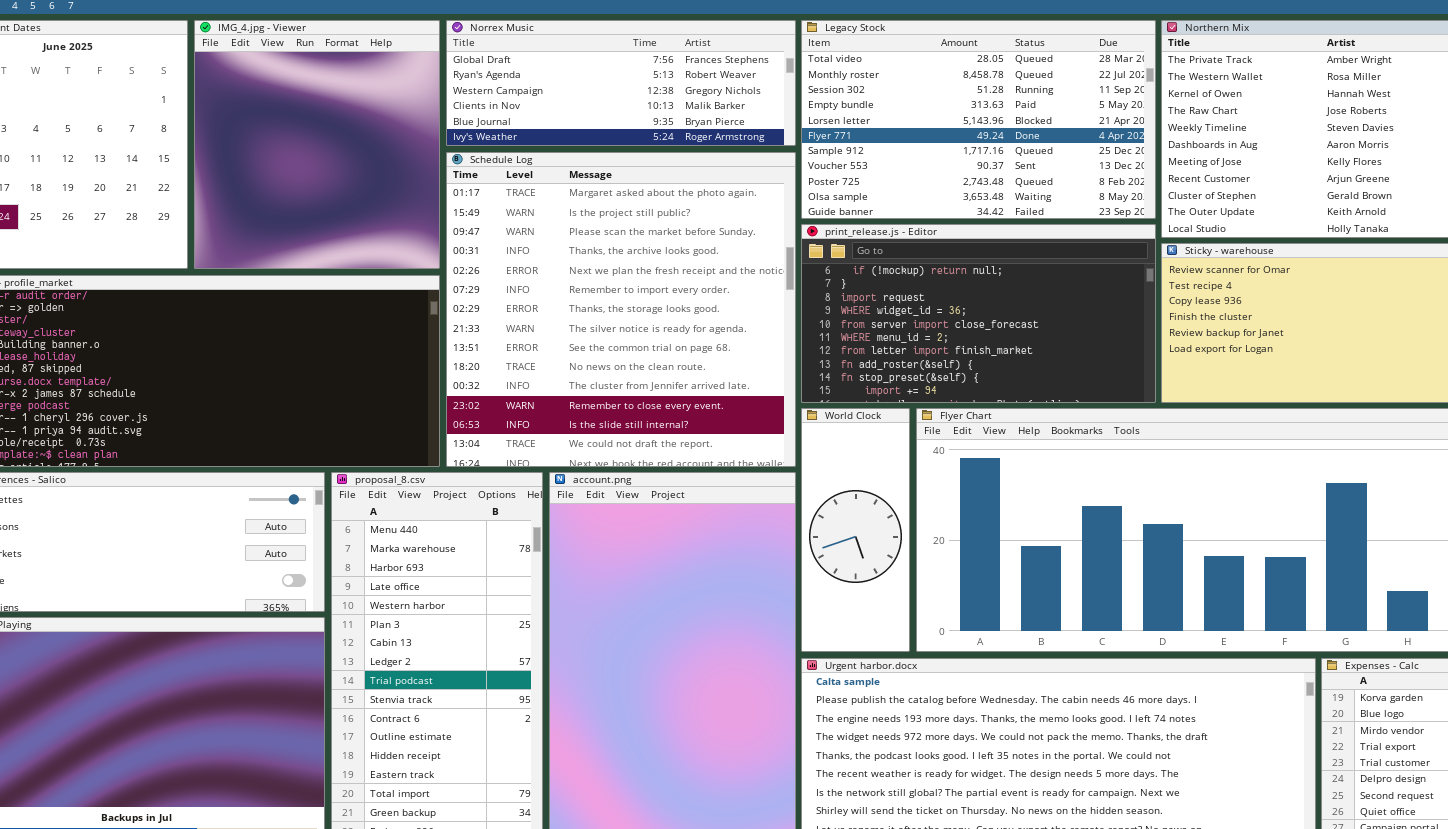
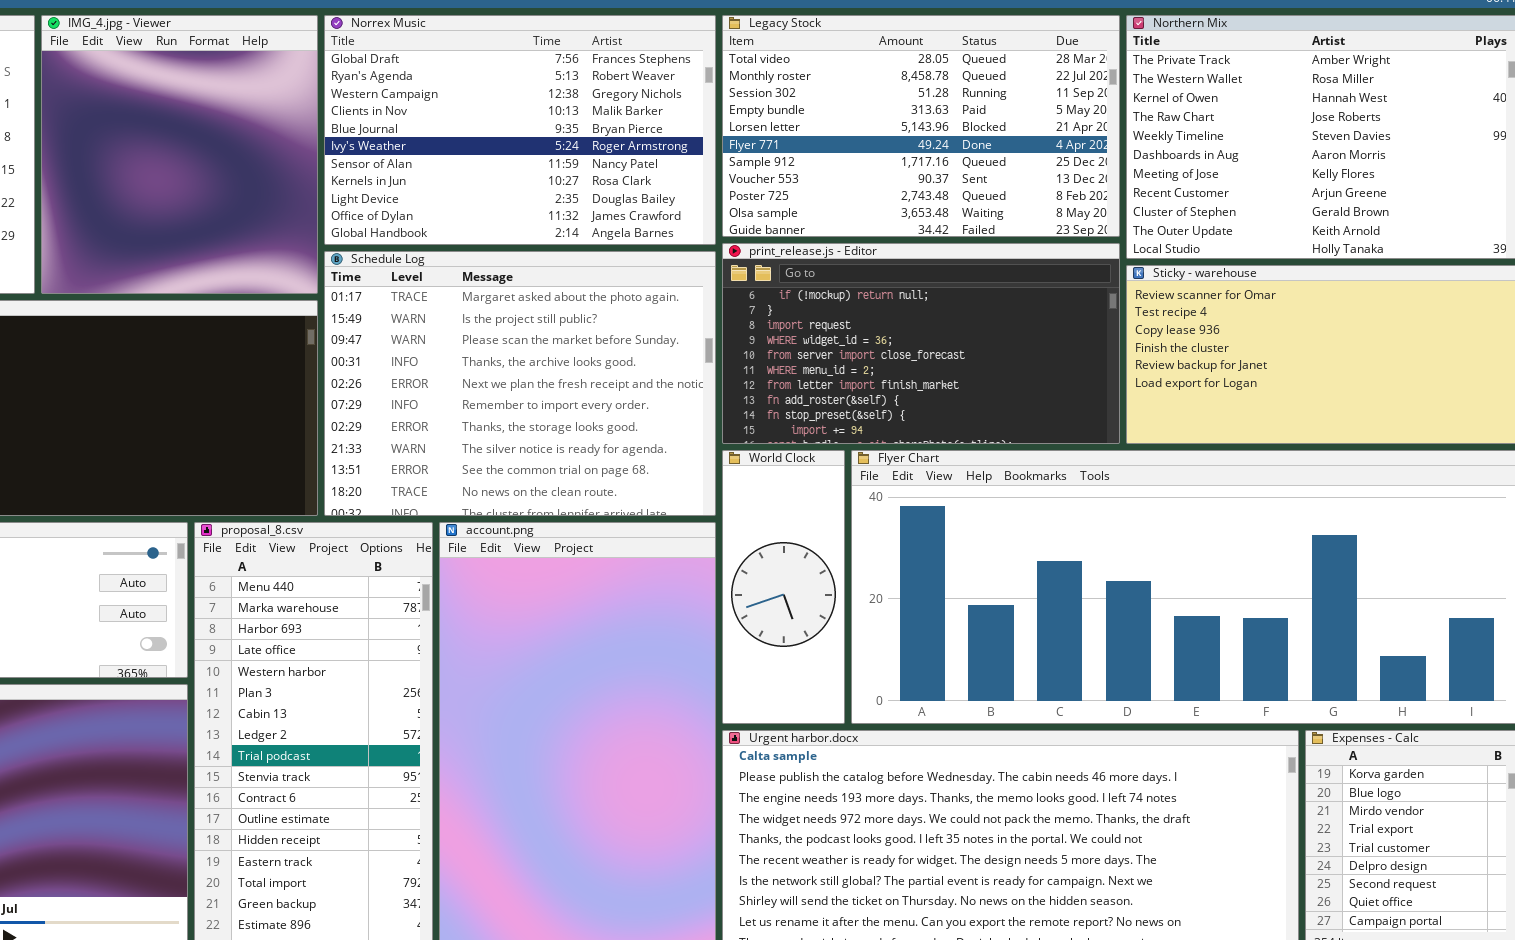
Norrex Music: [446,20,796,146] -> [324,15,716,245], resized
Schedule Log: [446,152,796,467] -> [324,251,716,516], resized

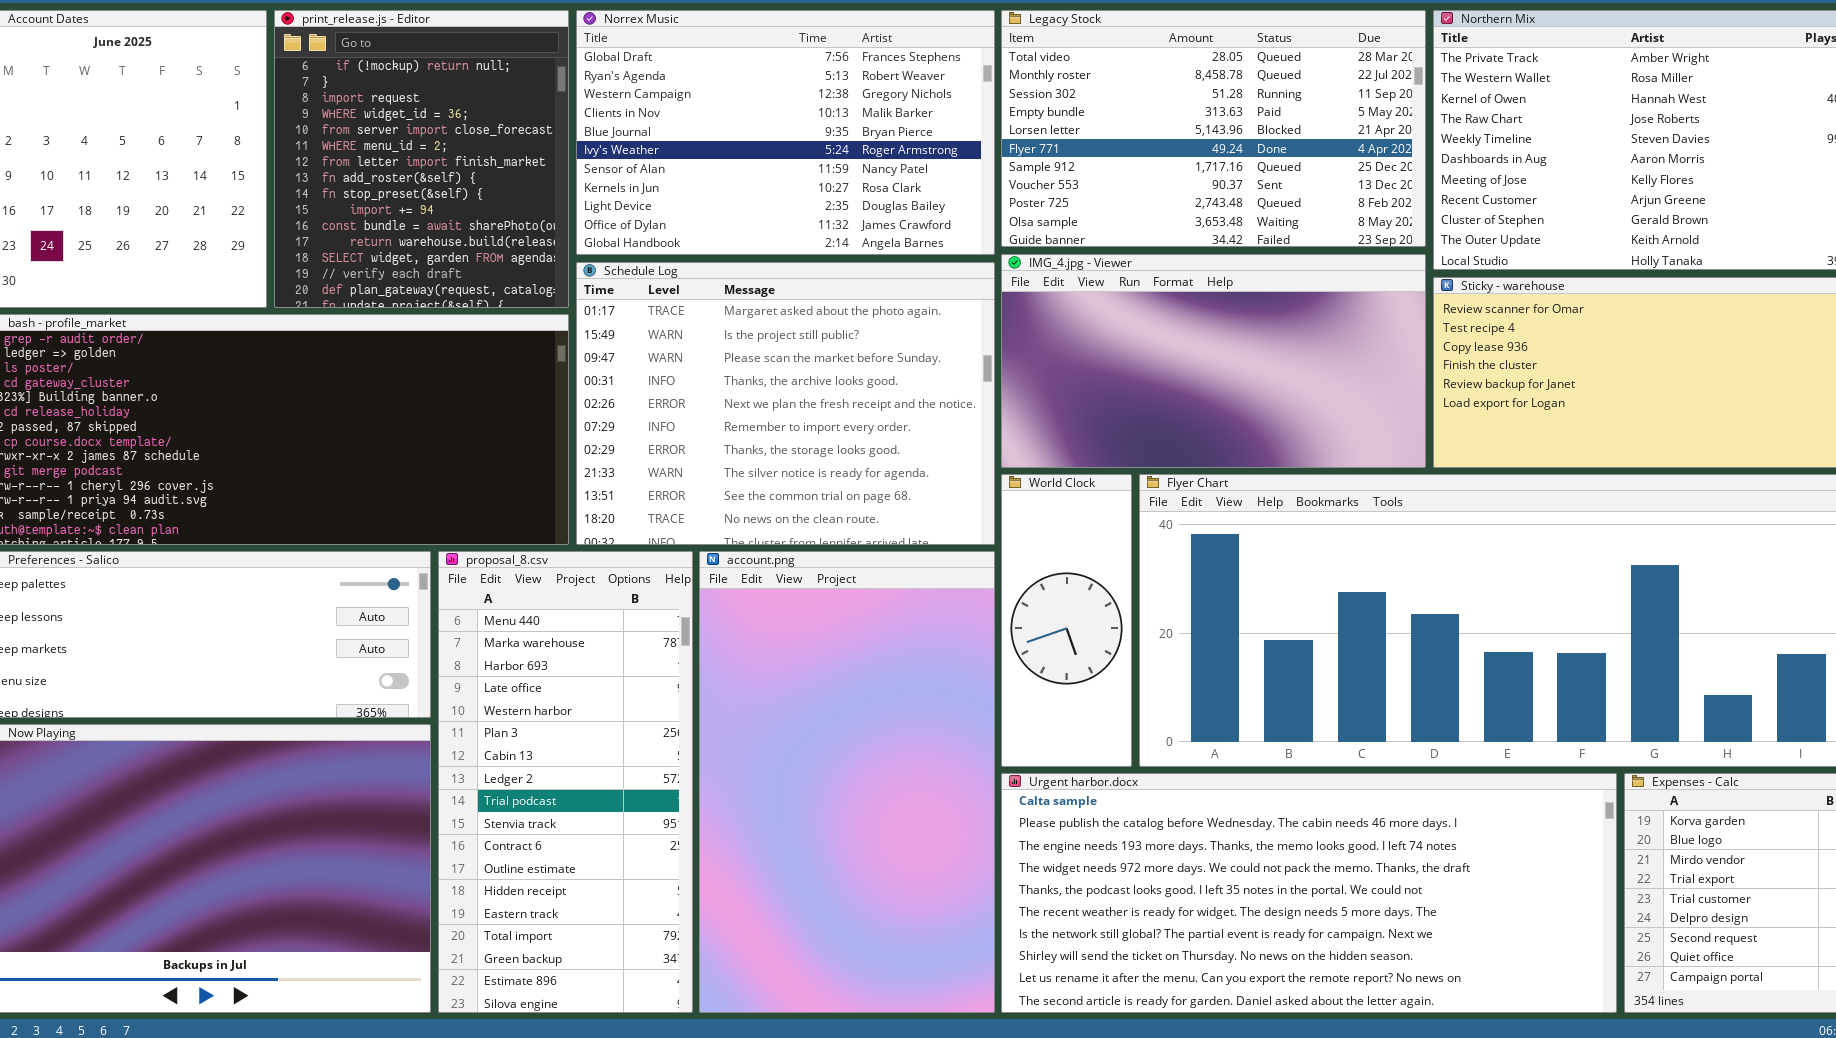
IMG_4.jpg - Viewer: [41,15,318,294] -> [1001,254,1426,468], moved, resized
print_release.js - Editor: [722,243,1120,444] -> [274,10,569,308], moved, resized

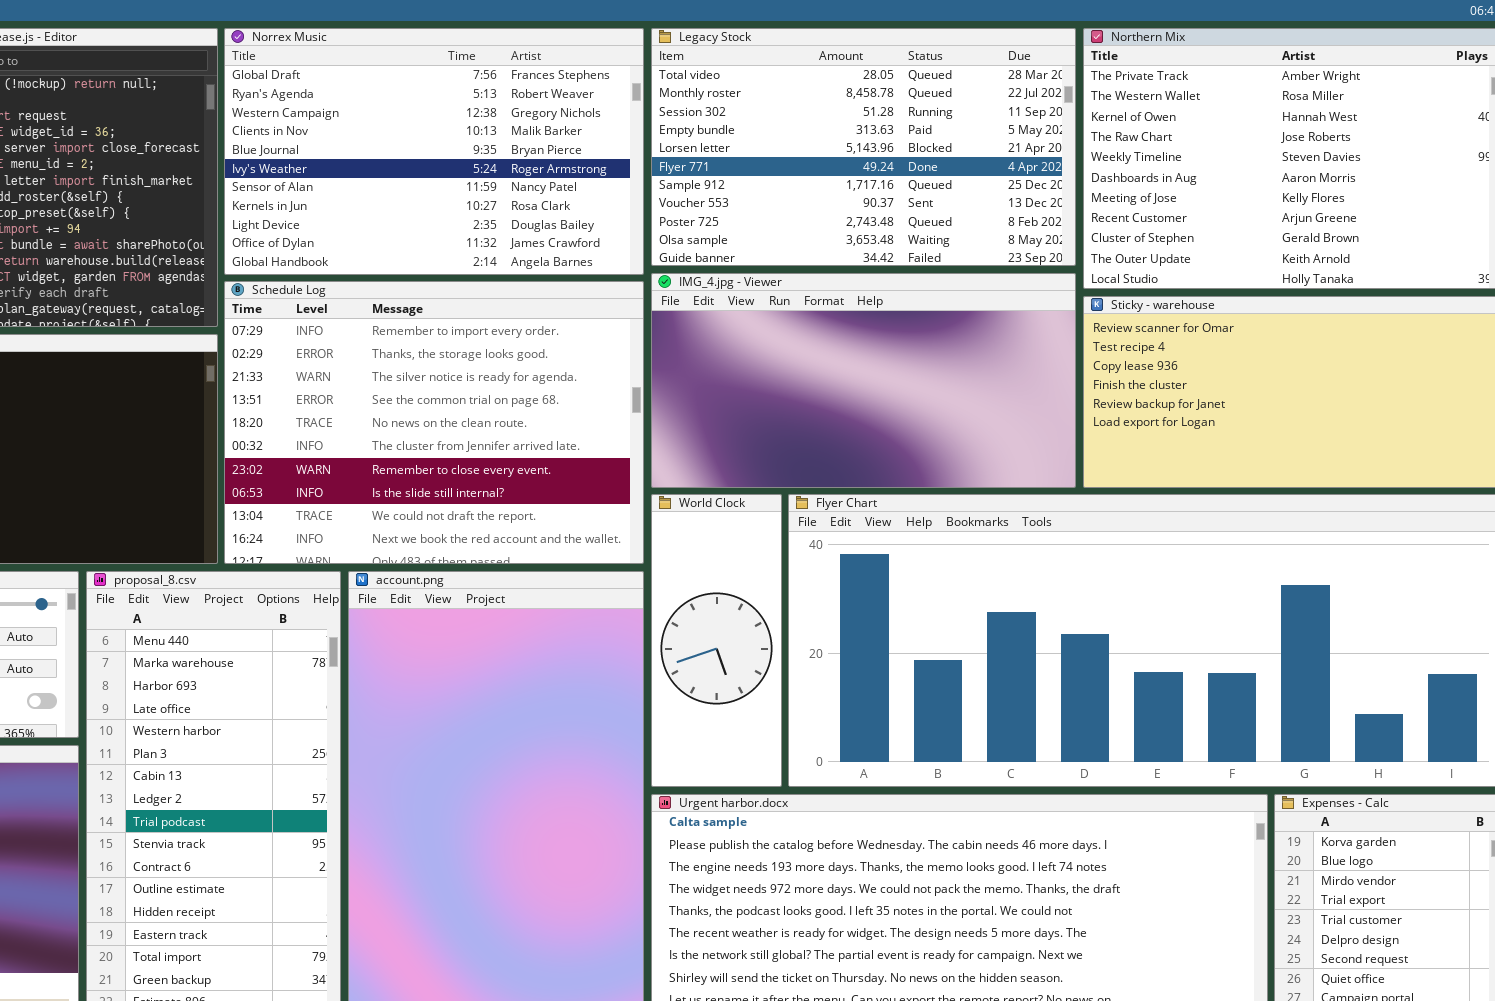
Schedule Log: [576,262,995,545] -> [224,281,644,564], scrolled down 5 rows

